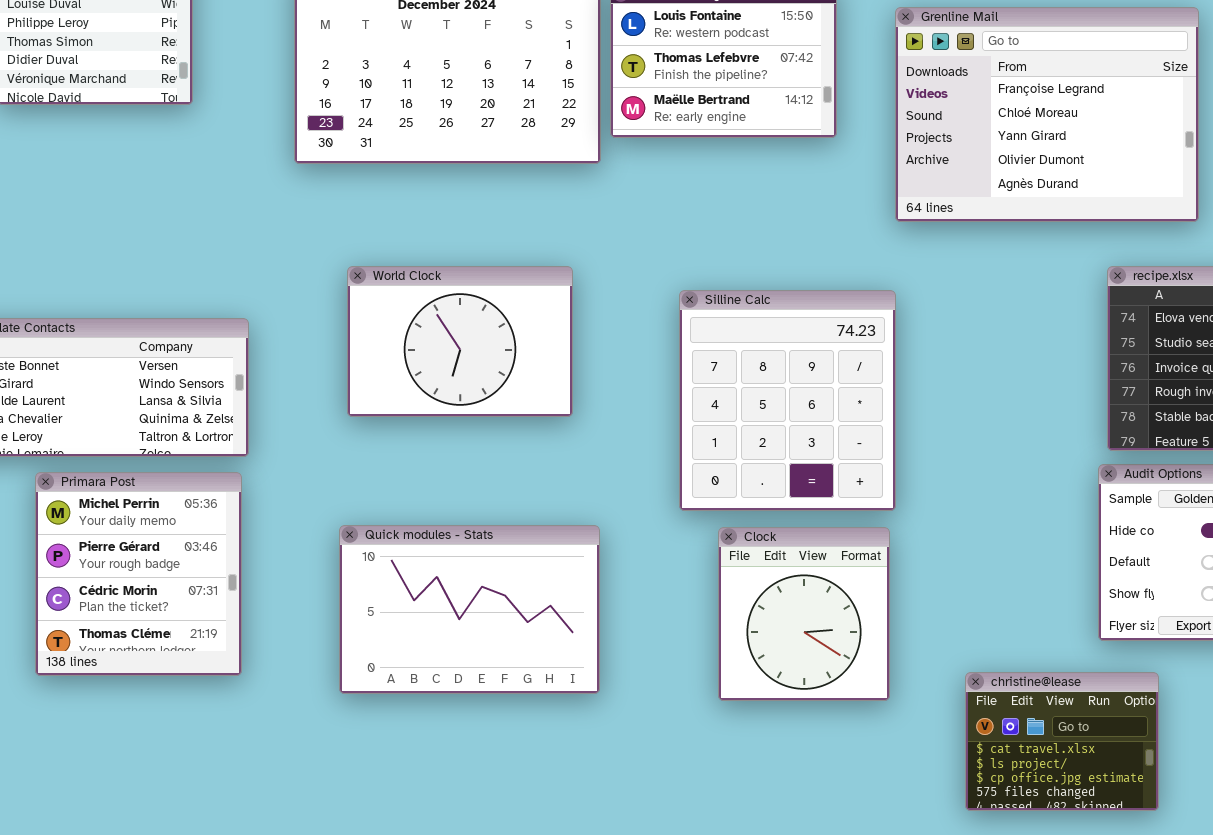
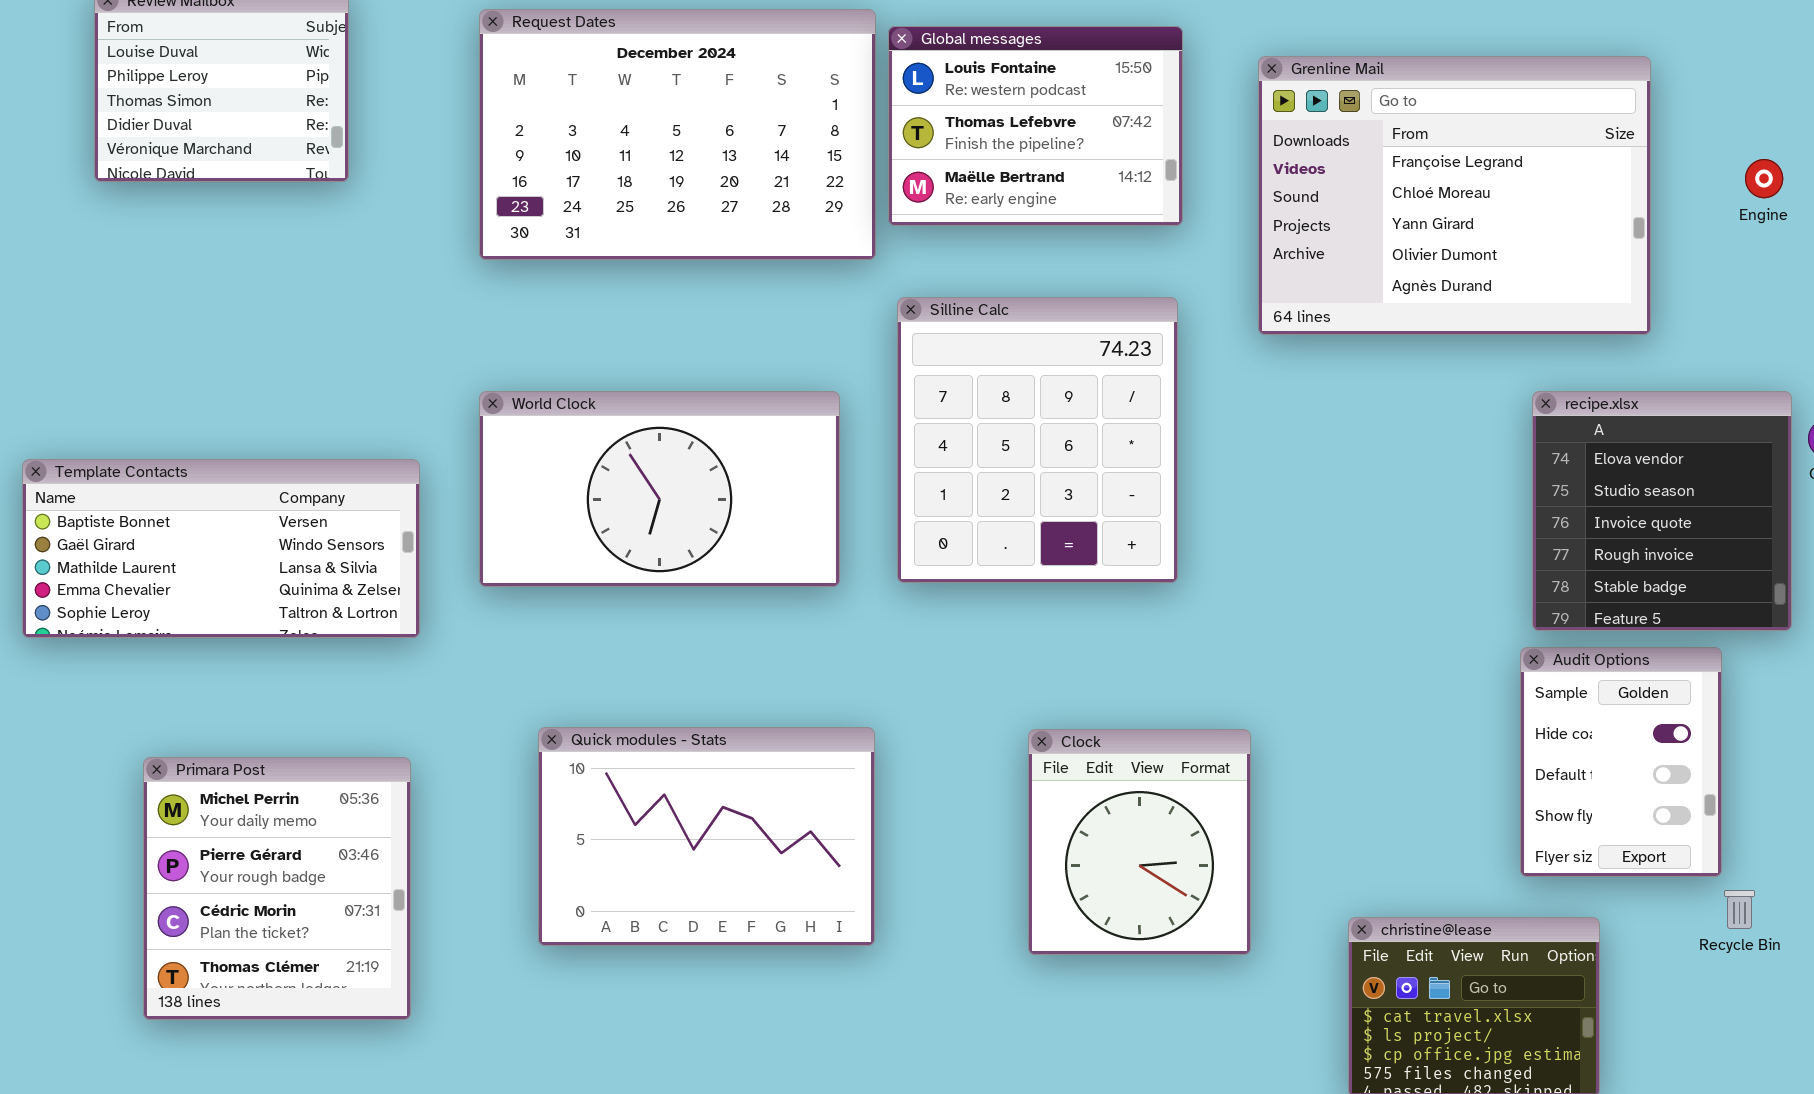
World Clock: [347,266,573,417] -> [479,391,840,587], resized
Silline Calc: [679,290,896,511] -> [897,297,1178,583], moved
Primara Post: [35,472,242,676] -> [143,757,411,1020], moved

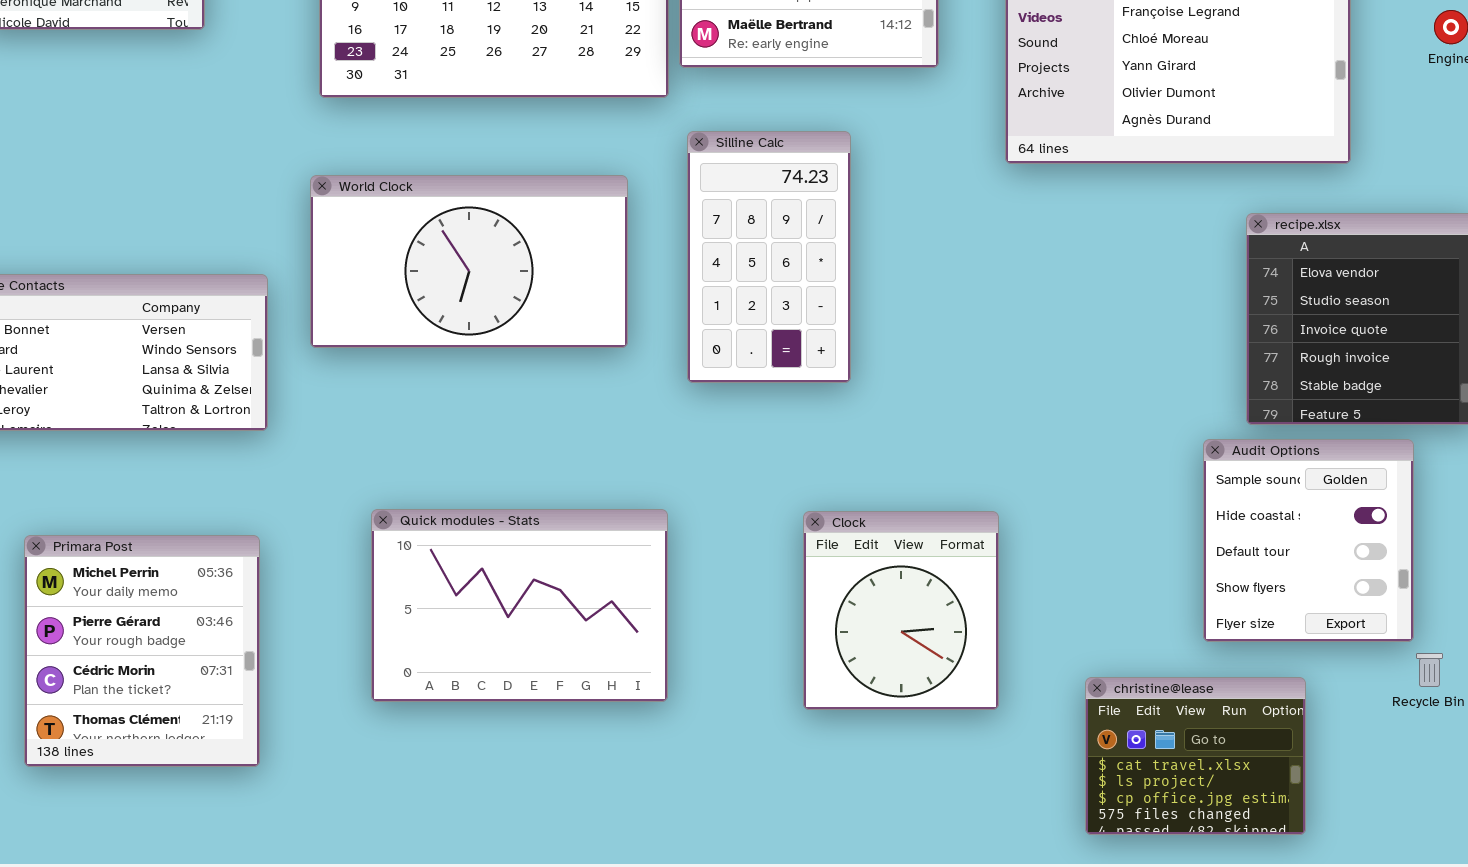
Silline Calc: [897,297,1178,583] -> [687,131,851,383], resized
World Clock: [479,391,840,587] -> [310,175,628,348], moved
Audit Options: [1520,647,1722,877] -> [1203,439,1414,642], resized

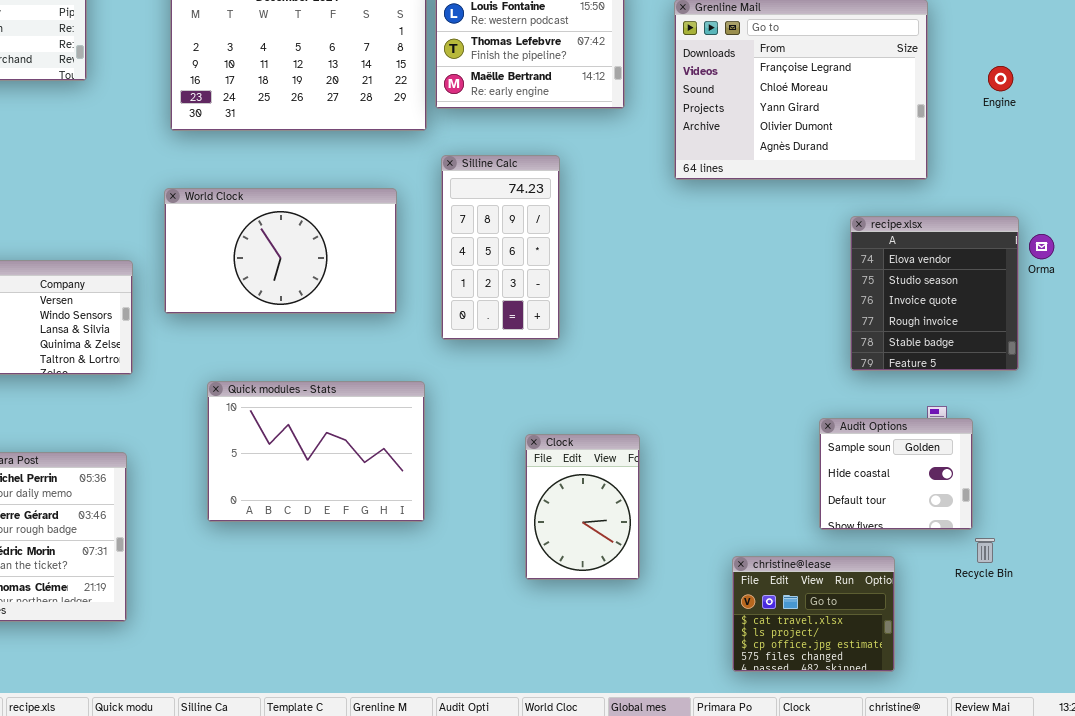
Audit Options: [1203,439,1414,642] -> [819,418,973,530], resized
Quick modules - Stats: [371,509,668,702] -> [207,381,425,522], moved
Clock: [803,511,999,710] -> [525,434,640,580], resized

